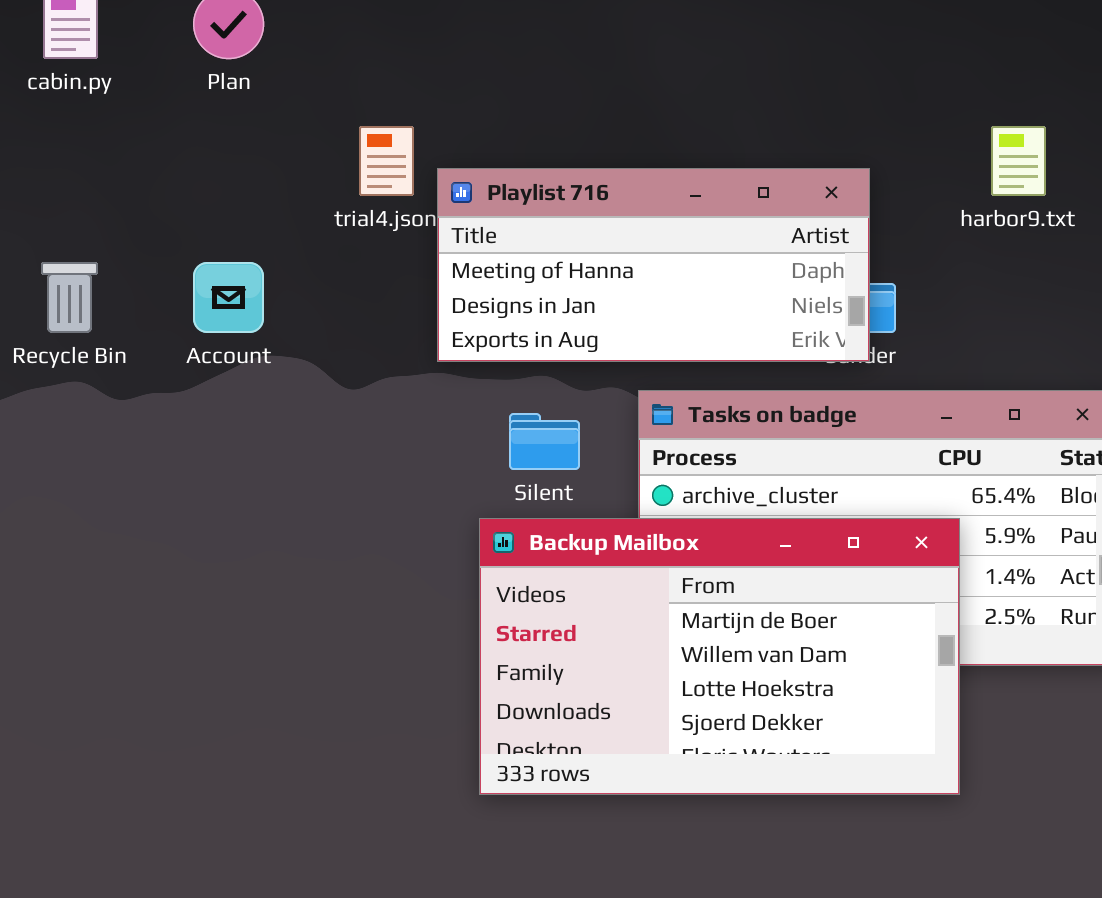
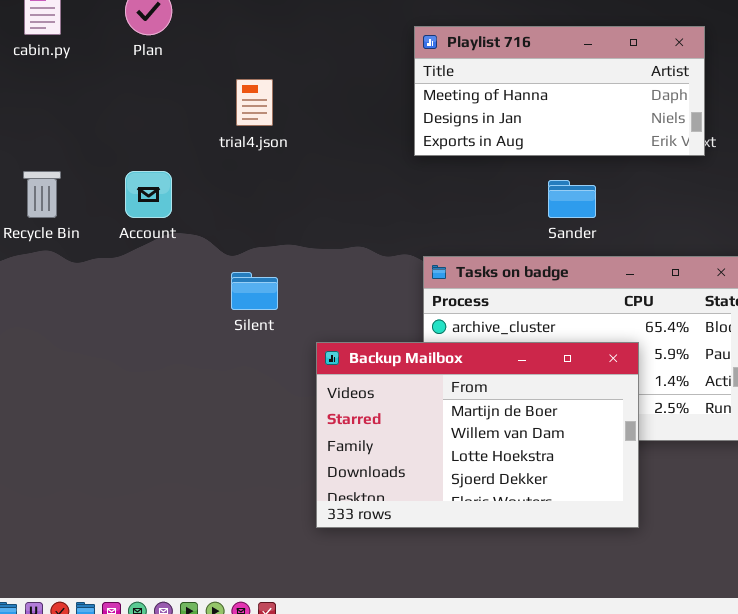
Playlist 716: [437,168,870,362] -> [414,26,705,156], moved
Silent: [509,413,580,470] -> [231,272,278,310], moved

